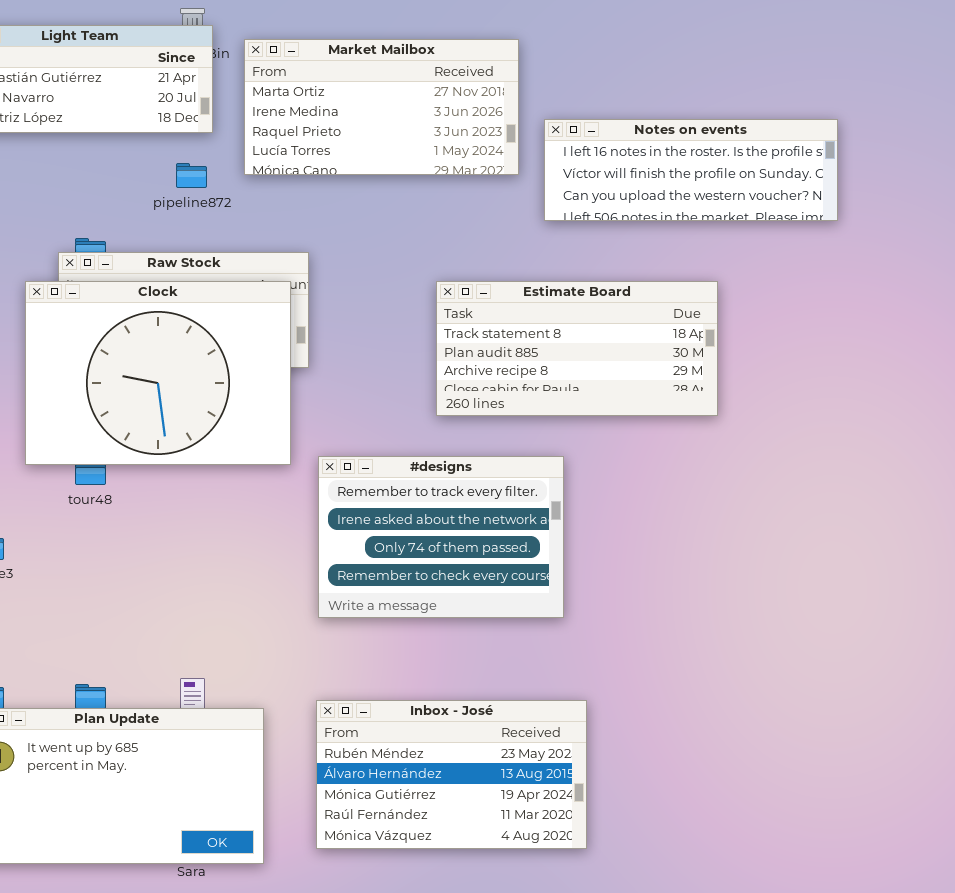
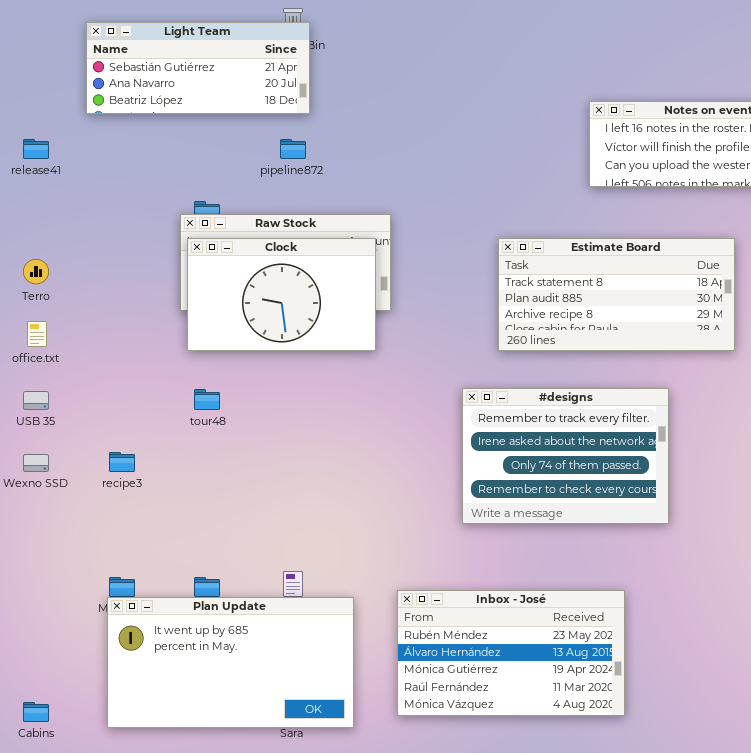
Market Mailbox: [244,39,519,175] -> none, closed
Clock: [25,281,291,465] -> [187,238,376,351], resized
#designs: [318,456,564,618] -> [462,388,669,524], moved

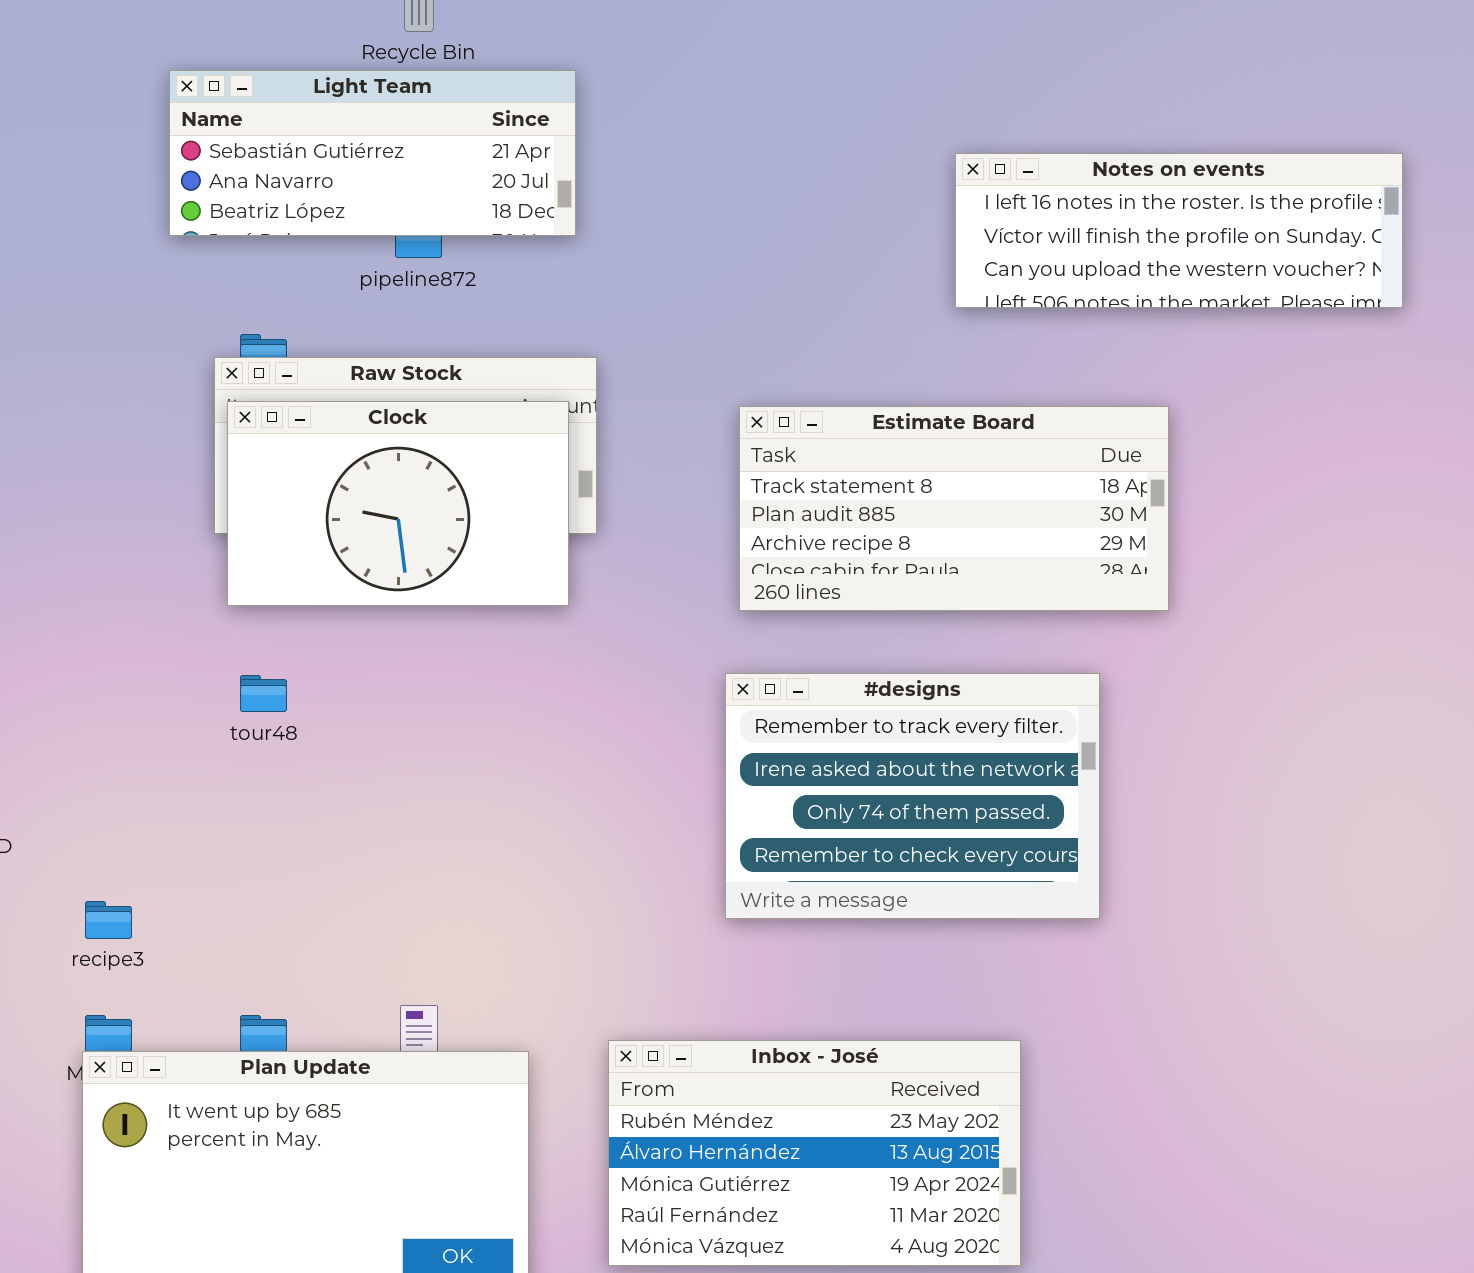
Light Team: [86,22,310,114] -> [169,70,576,236], moved
Estimate Board: [498,238,735,351] -> [739,406,1169,611], moved
recipe3: [109,452,135,472] -> [85,901,132,939], moved

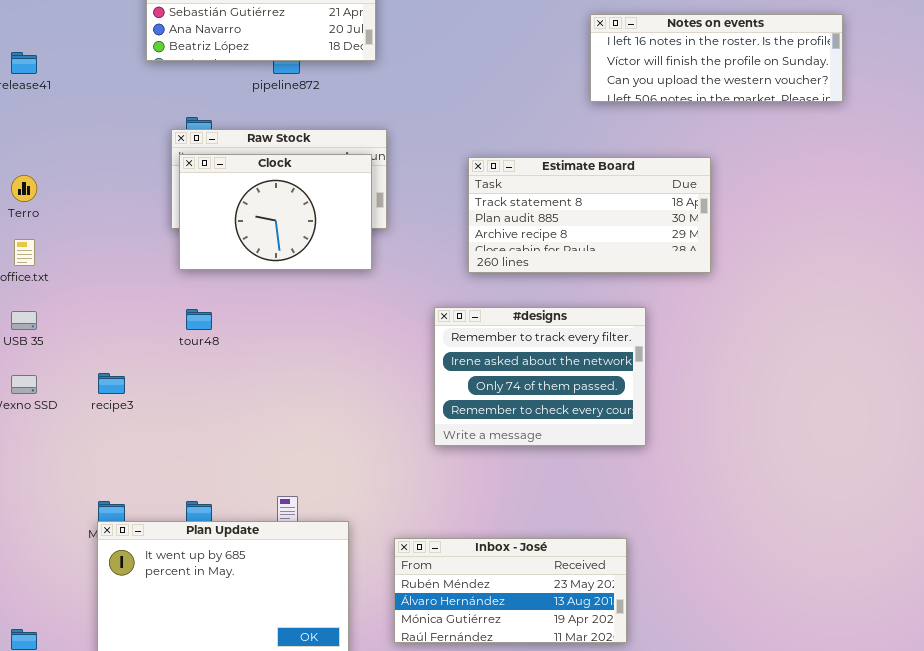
#designs: [725,673,1100,919] -> [434,307,646,446], moved
recipe3: [85,901,132,939] -> [98,373,125,394], moved
Inbox - José: [608,1040,1021,1266] -> [394,538,627,643], resized

